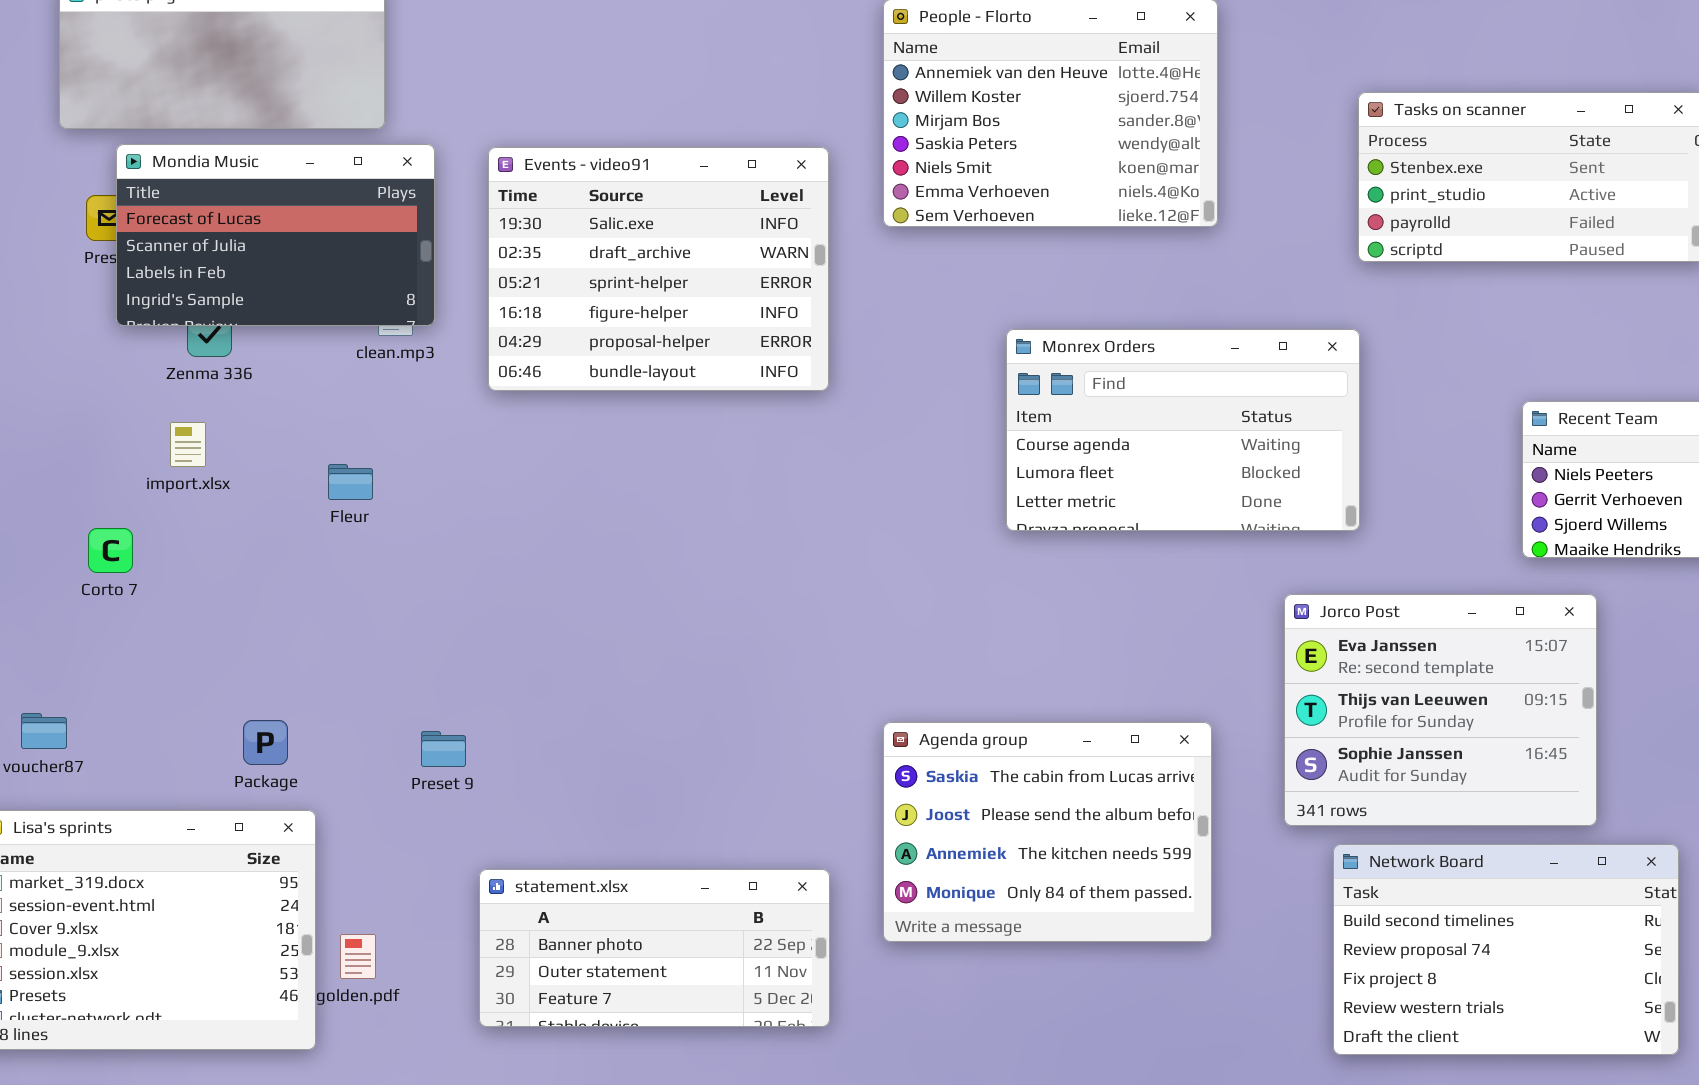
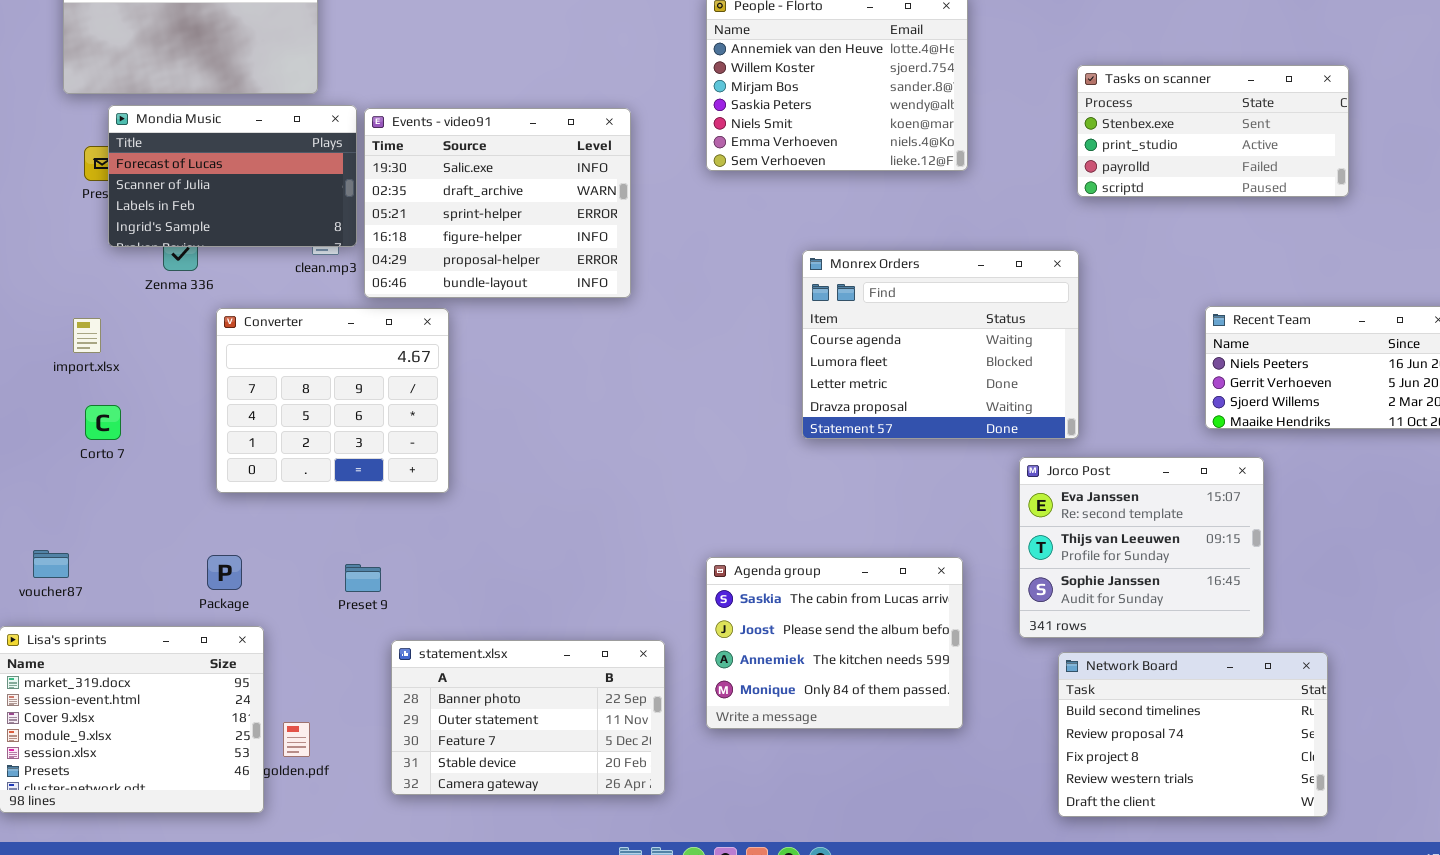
Events - video91: [488,147,829,391] -> [364,108,631,298], moved
Monrex Orders: [1006,329,1360,531] -> [802,250,1079,439], resized
Converter: none -> [216,308,449,493], opened
import.xlsx: [170,422,206,467] -> [73,318,101,353], moved
statement.xlsx: [479,869,830,1027] -> [391,640,665,795], resized

